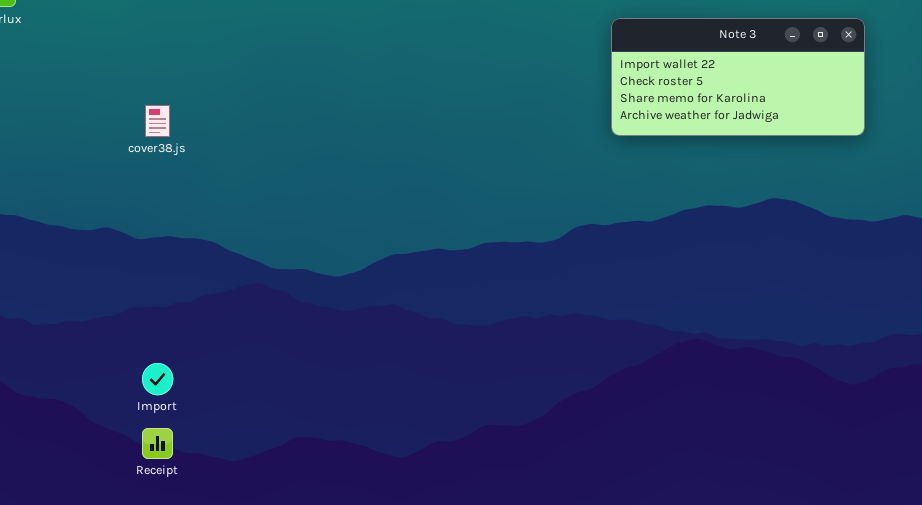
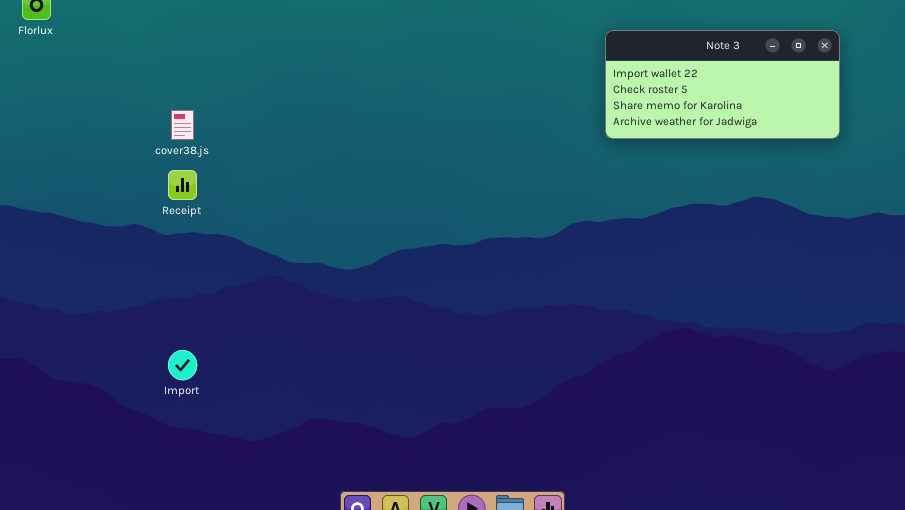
Receipt: [142,428,173,459] -> [168,170,197,200], moved

